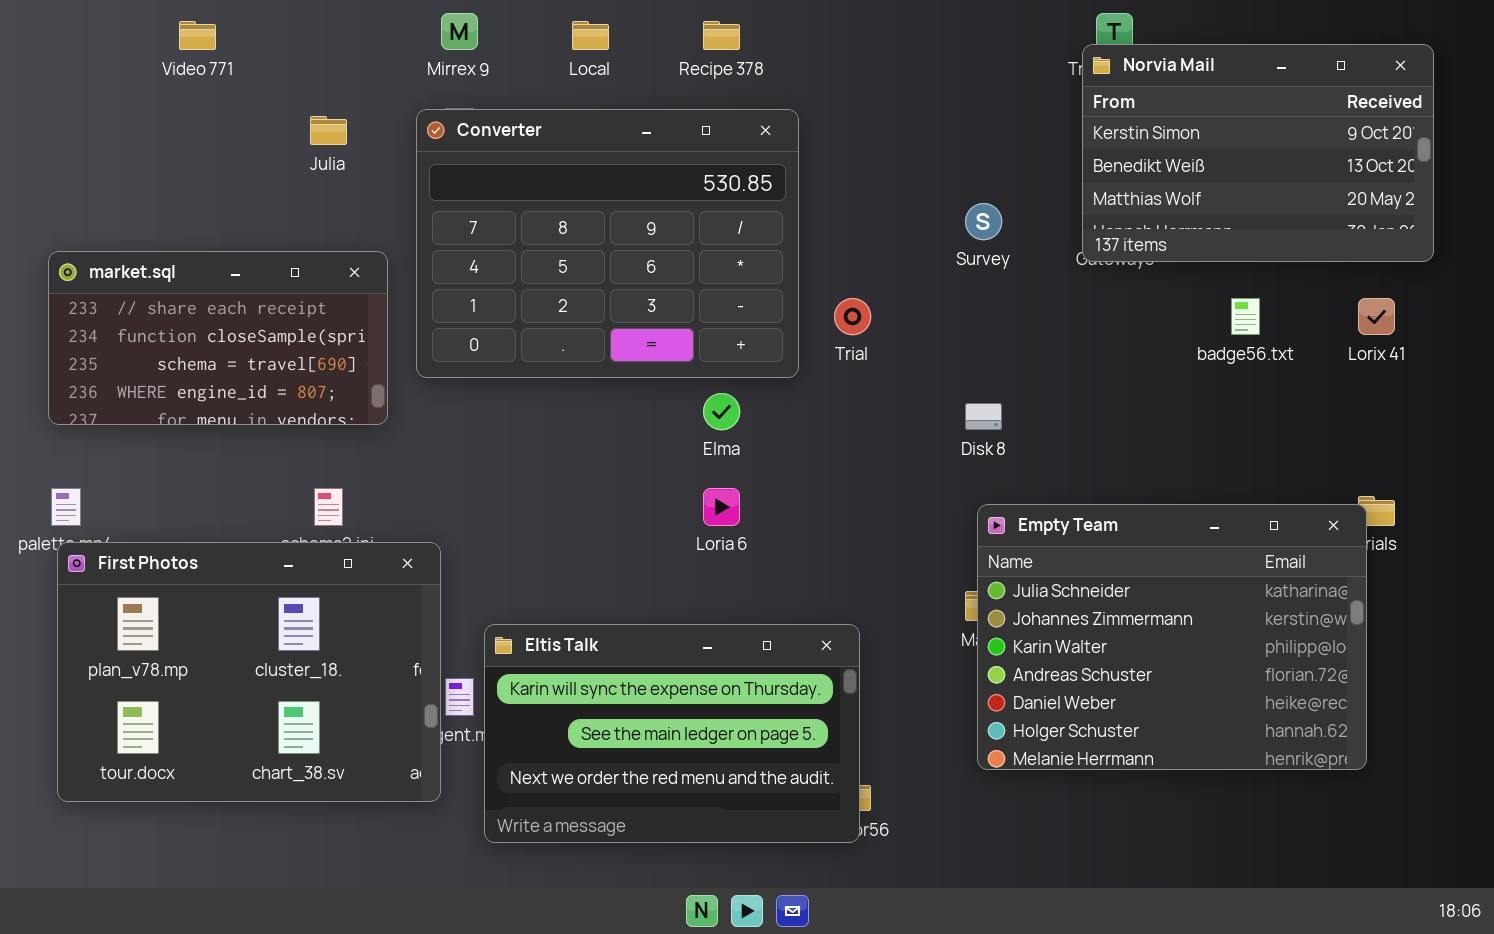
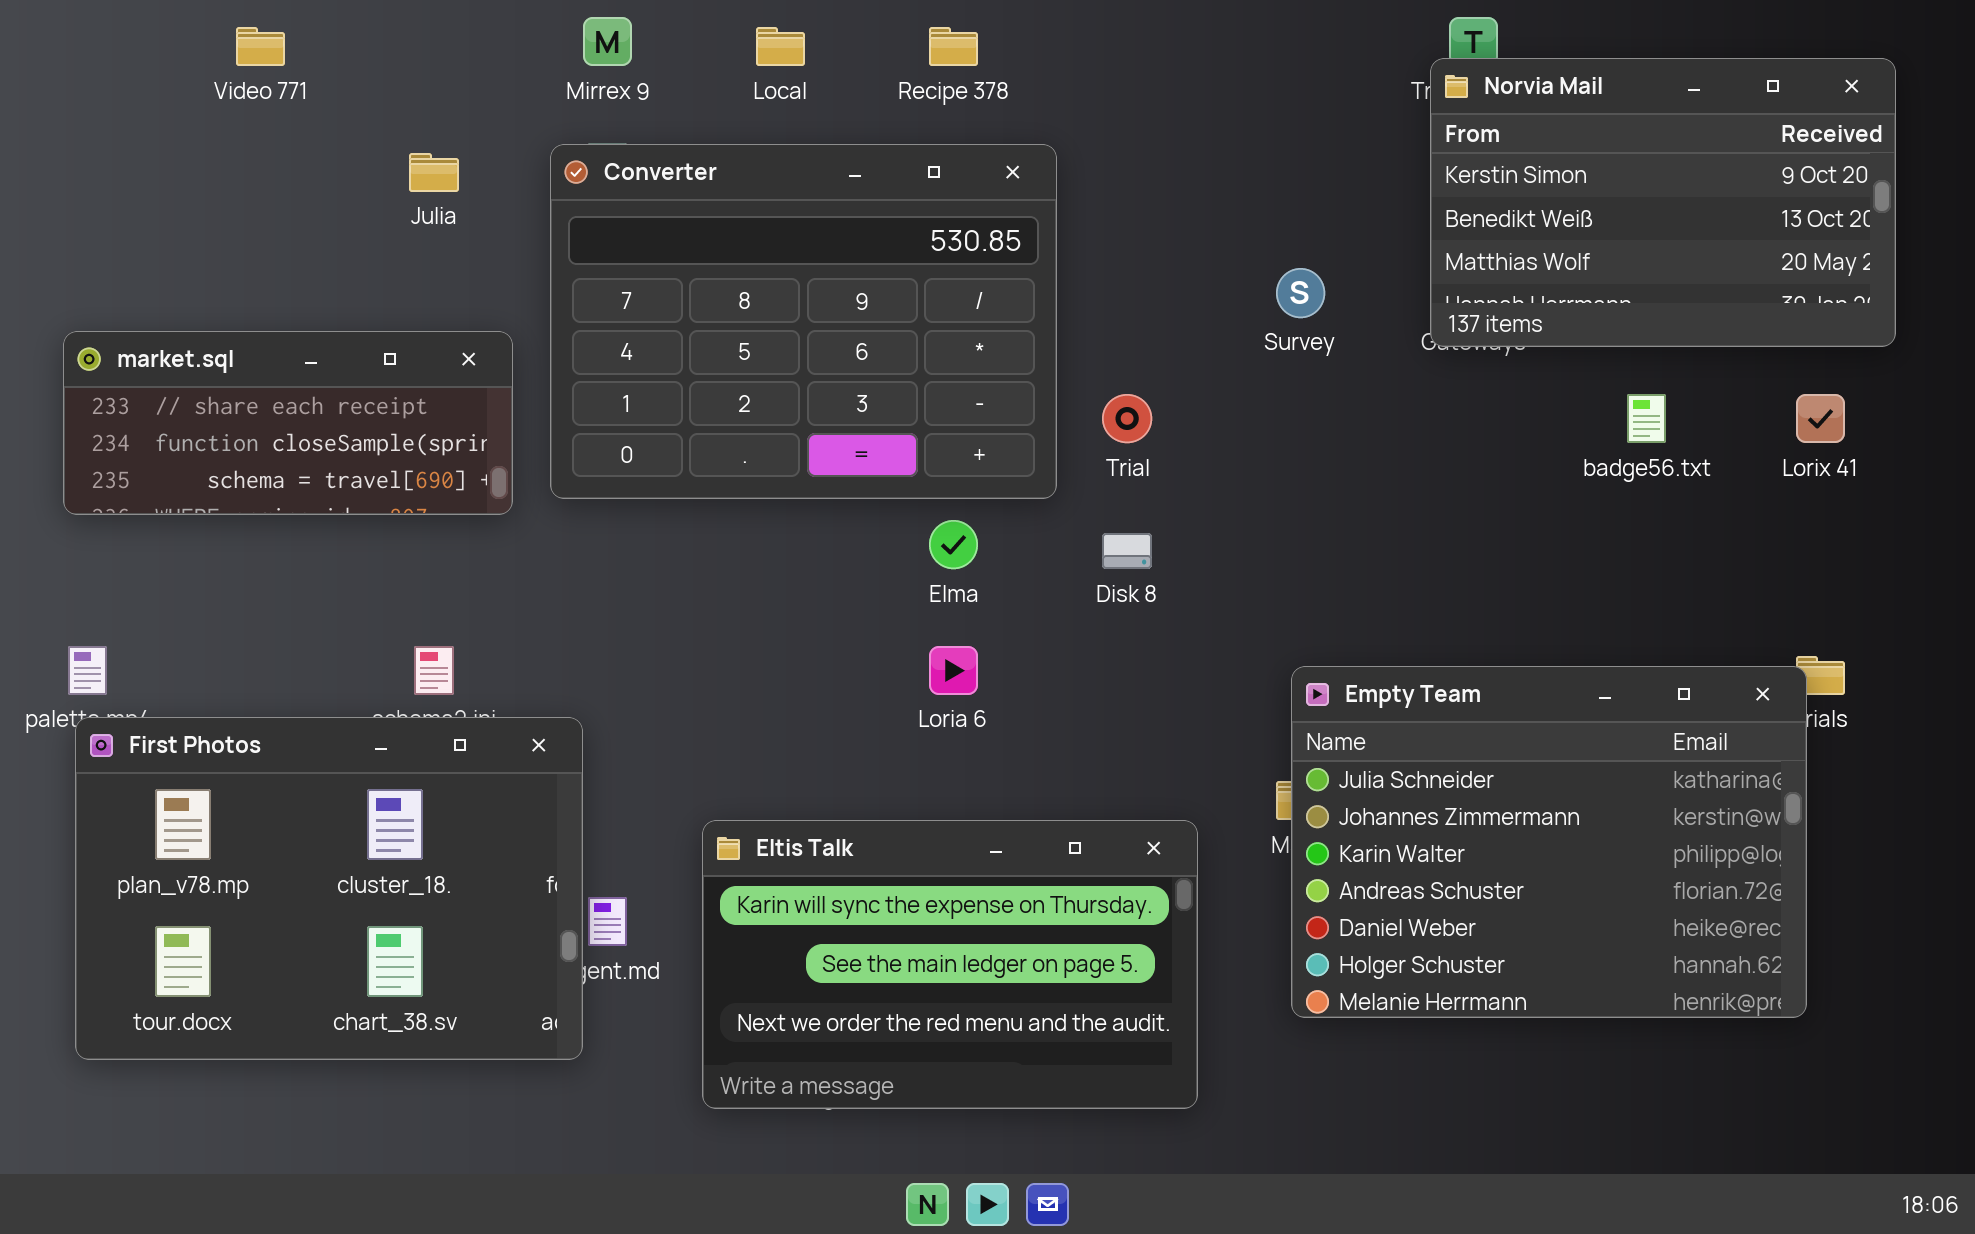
market.sql: [48,251,388,425] -> [63,331,513,515], resized
Disk 8: [965,403,1002,430] -> [1102,533,1152,569], moved
Eltis Talk: [484,624,860,843] -> [702,820,1198,1109], moved

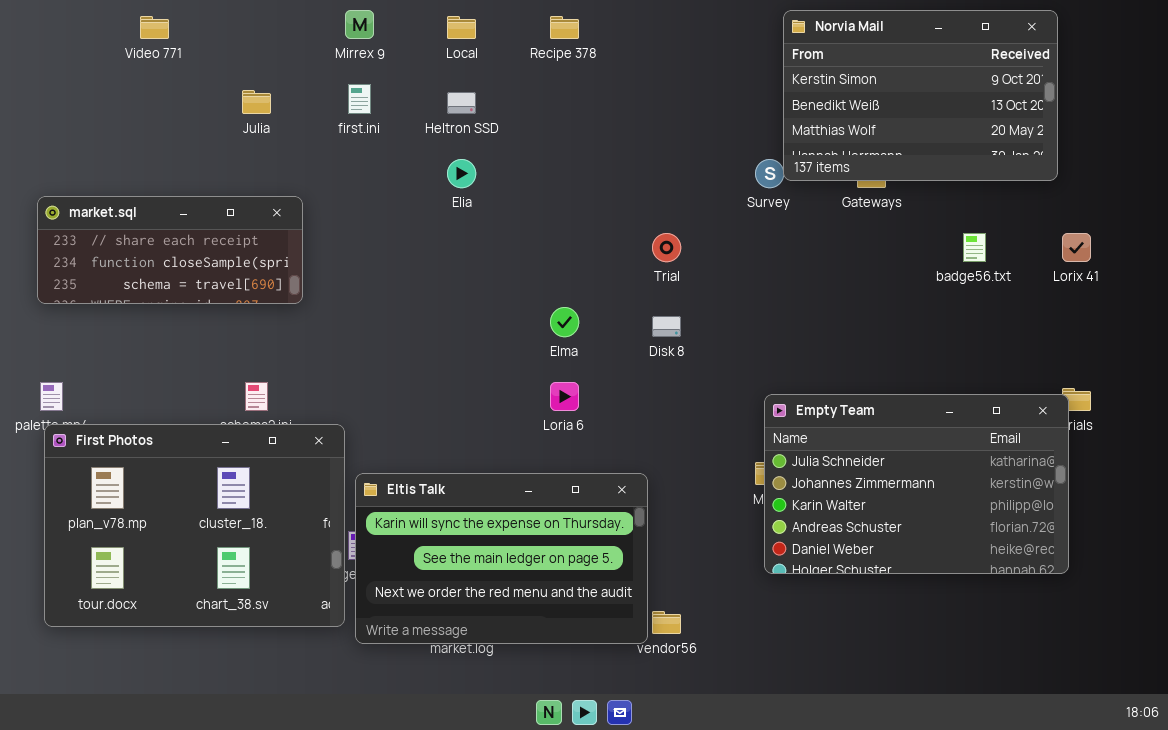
Norvia Mail: [1430,58,1896,347] -> [783,10,1058,181], moved
Converter: [550,144,1057,499] -> none, closed
Empty Team: [1291,666,1807,1018] -> [764,394,1069,574], resized
Eltis Talk: [702,820,1198,1109] -> [355,473,648,644], moved

